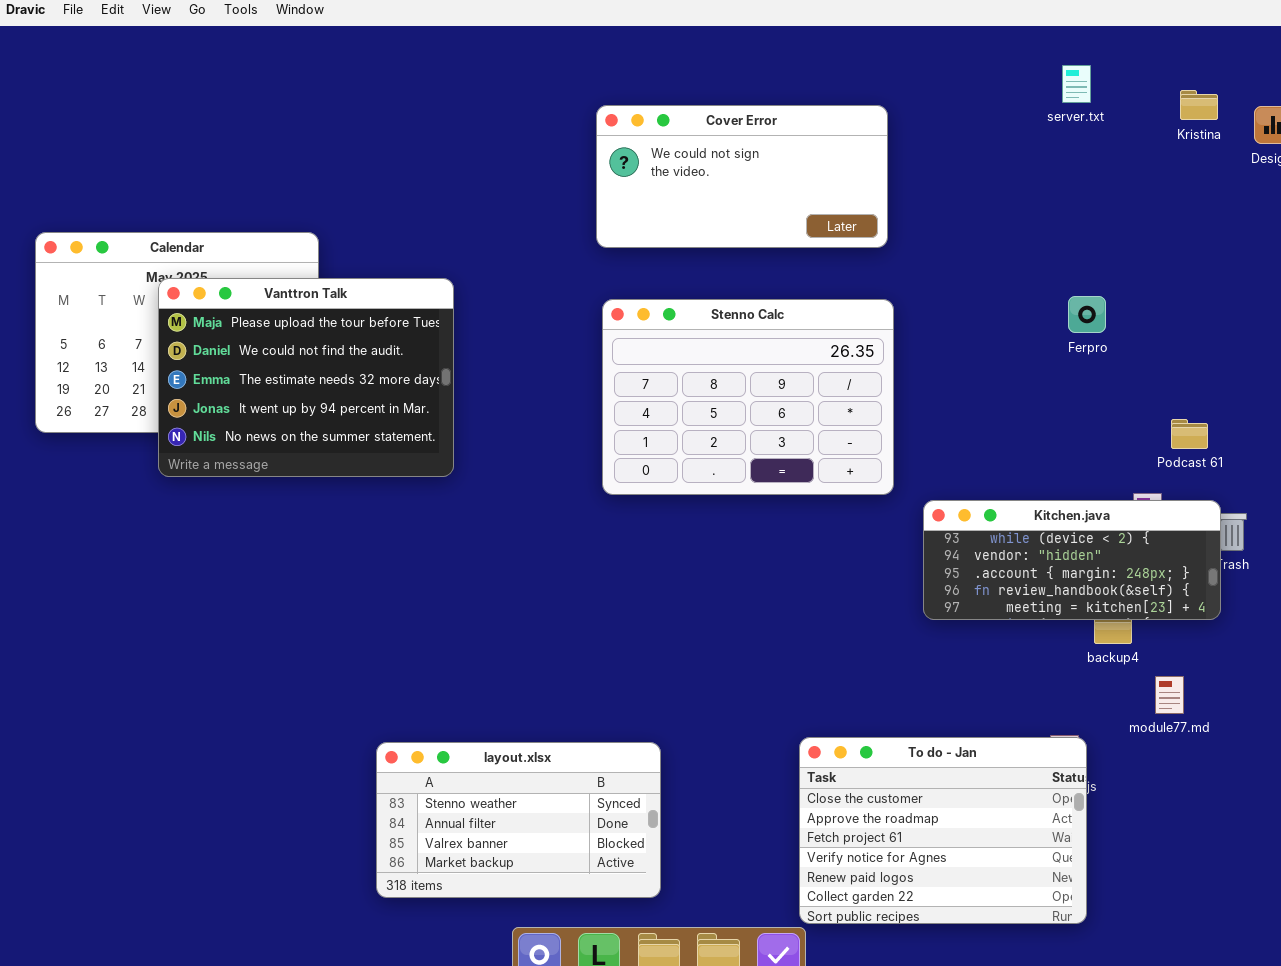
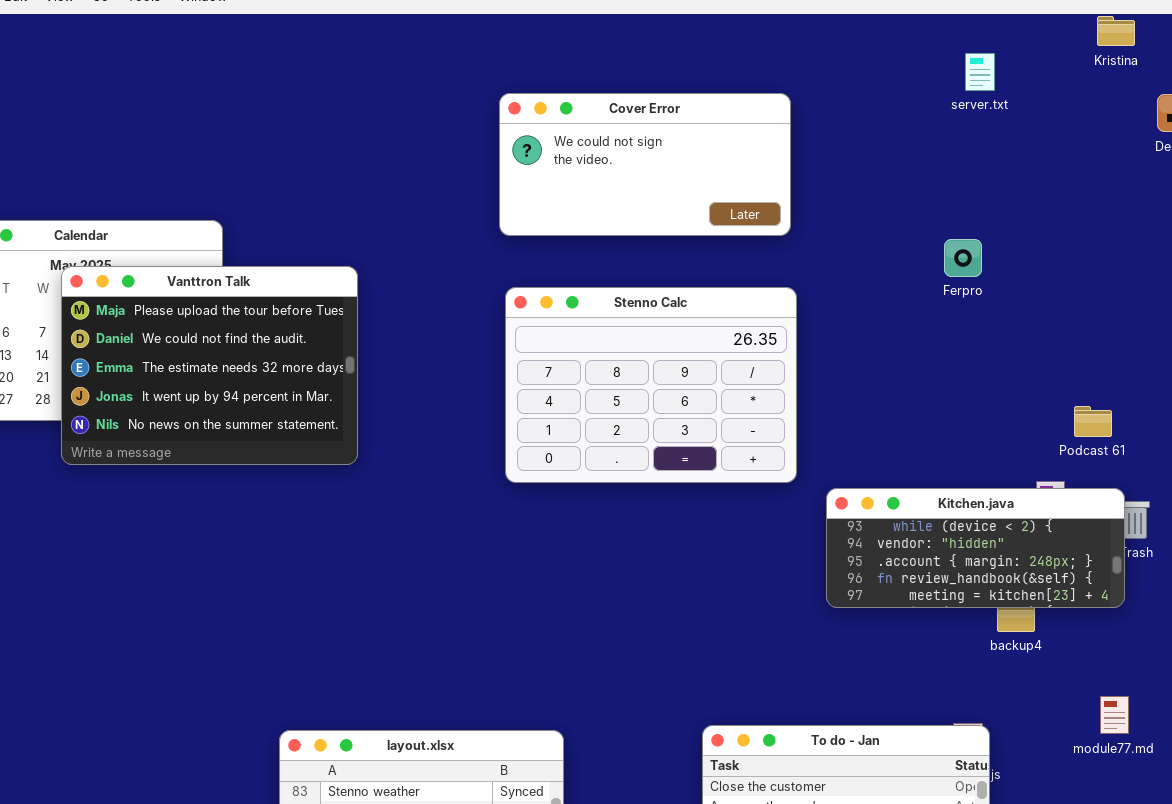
Kristina: [1180,90,1218,120] -> [1097,16,1135,46], moved
Ferpro: [1068,296,1106,333] -> [944,239,982,277], moved
module77.md: [1155,676,1184,714] -> [1100,696,1129,734], moved

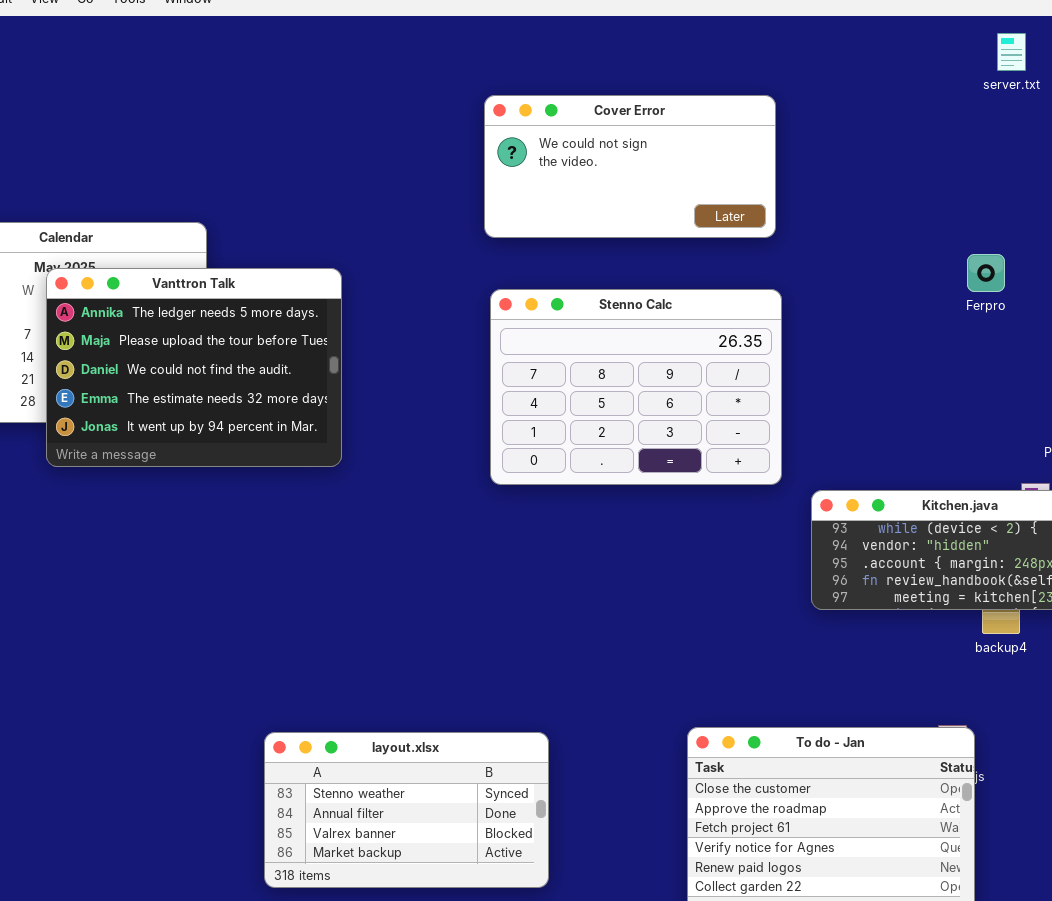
server.txt: [965,53,995,91] -> [997,33,1026,71], moved
Ferpro: [944,239,982,277] -> [967,254,1005,292], moved
Vanttron Talk: [61,266,358,465] -> [46,268,342,467], scrolled up 1 row

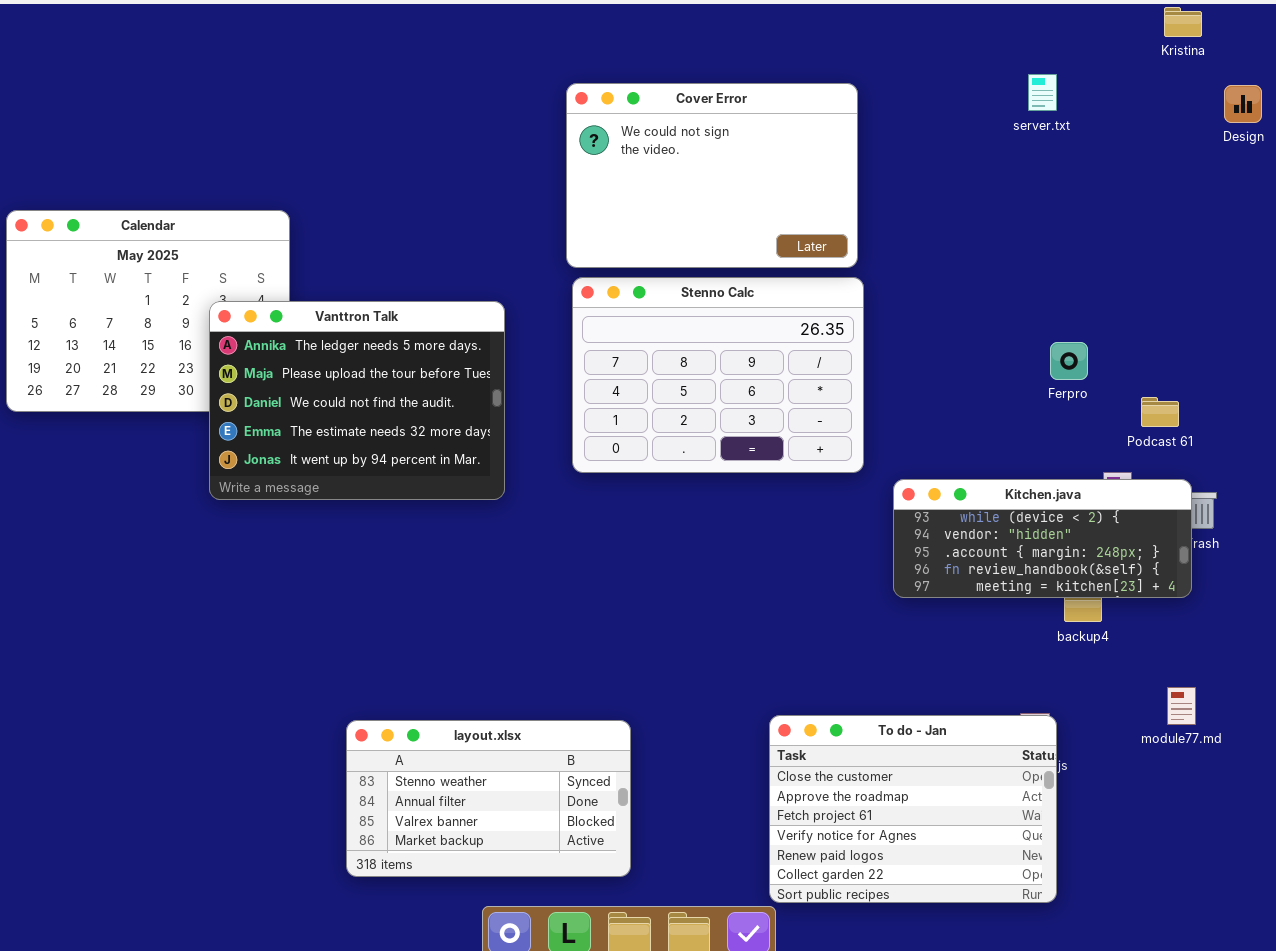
server.txt: [997,33,1026,71] -> [1028,74,1057,111], moved
Cover Error: [484,95,776,238] -> [566,83,858,268], resized
Ferpro: [967,254,1005,292] -> [1050,342,1088,380], moved
Vanttron Talk: [46,268,342,467] -> [209,301,505,500], moved

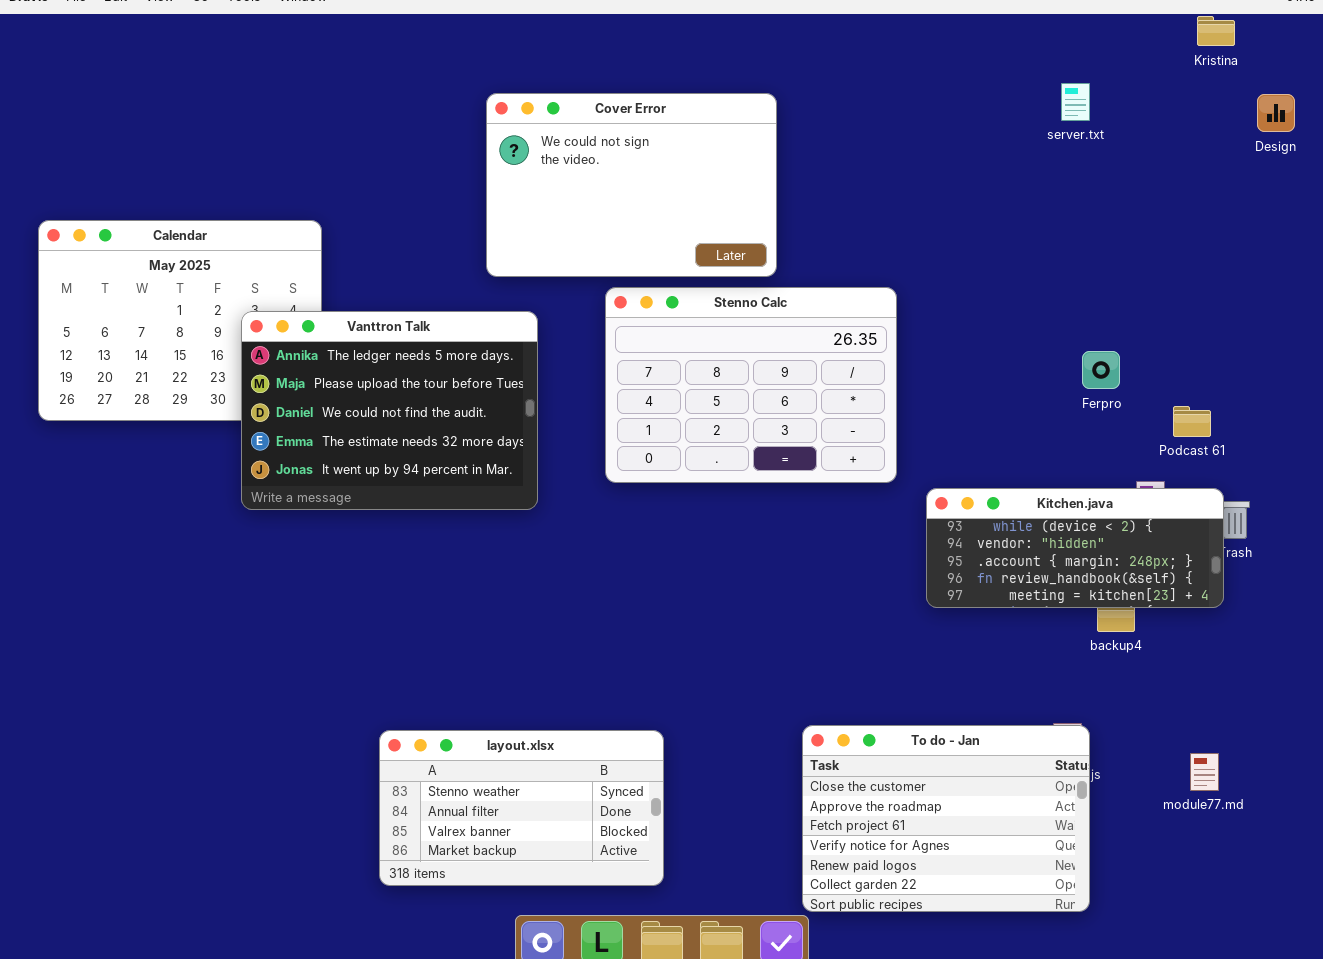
Cover Error: [566,83,858,268] -> [486,93,777,277], moved
module77.md: [1167,687,1196,725] -> [1190,753,1219,791], moved

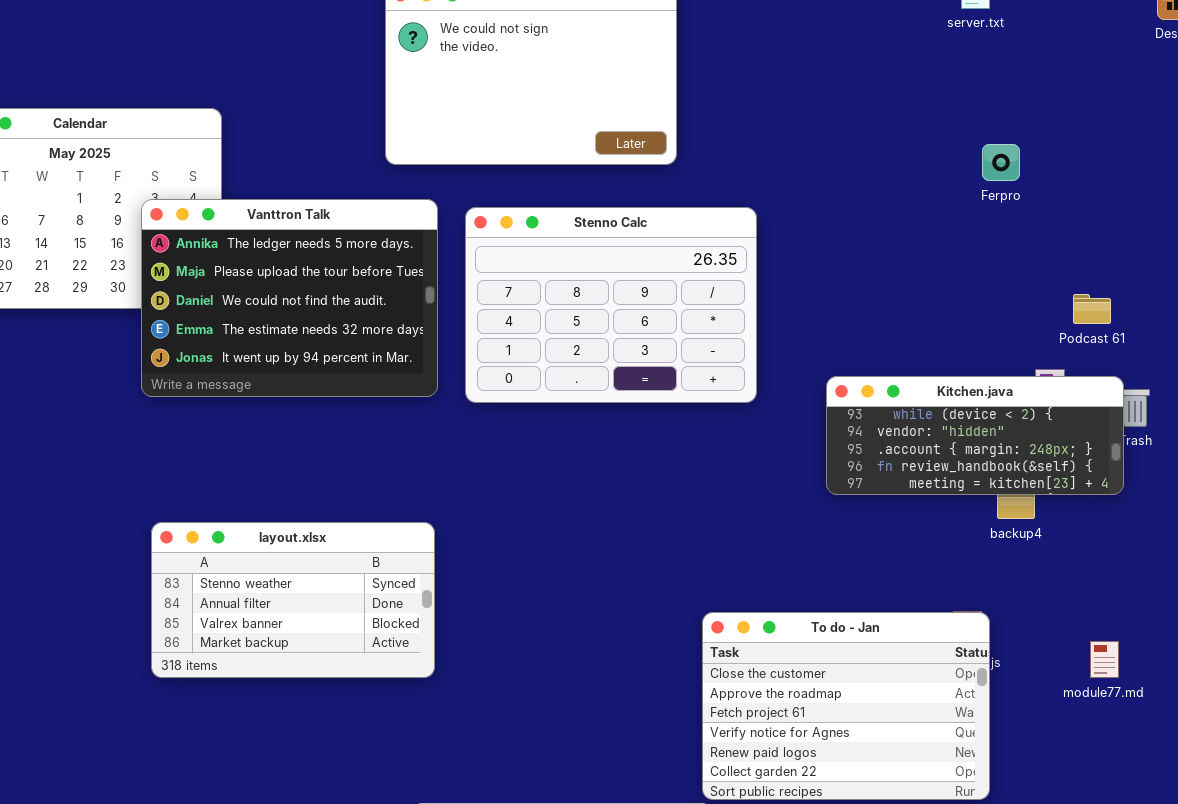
Stenno Calc: [605,287,897,483] -> [465,207,757,403], moved
Ferpro: [1082,351,1120,389] -> [982,144,1020,181], moved
layout.xlsx: [379,730,664,886] -> [151,522,435,678], moved

